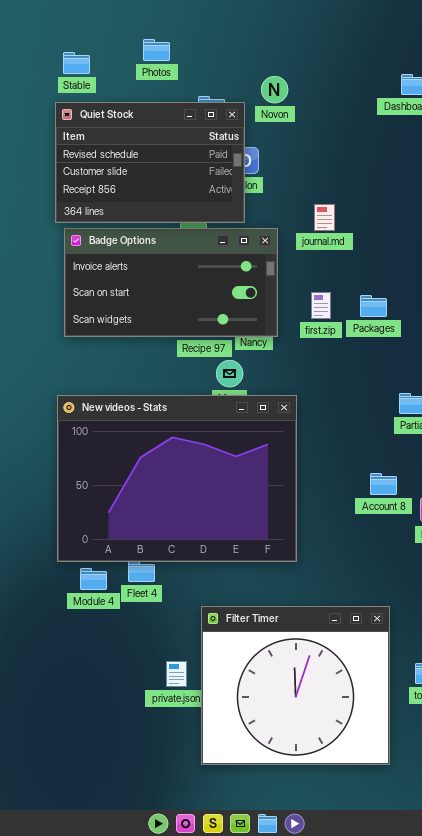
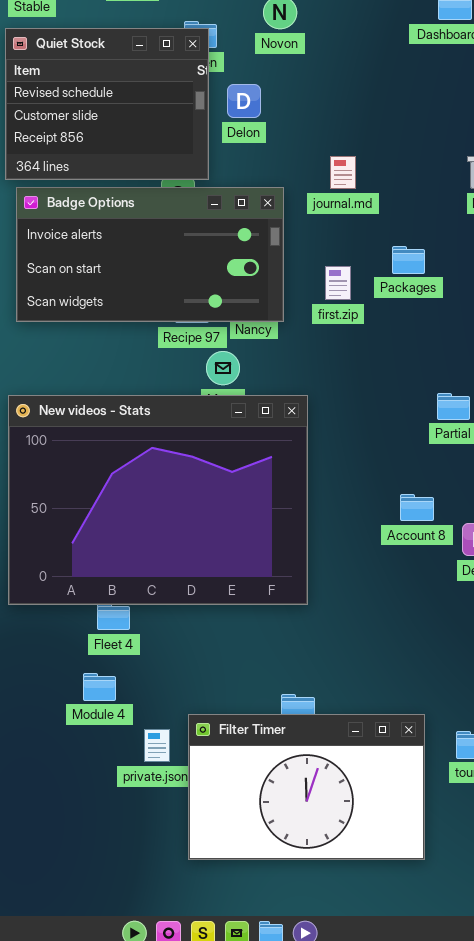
Quiet Stock: [55,102,245,223] -> [5,28,209,180], resized
Packages: [360,295,387,317] -> [392,246,425,274], moved
Module 4: [80,568,107,590] -> [83,673,116,701], moved
Filter Timer: [201,606,390,765] -> [188,714,425,860], resized

